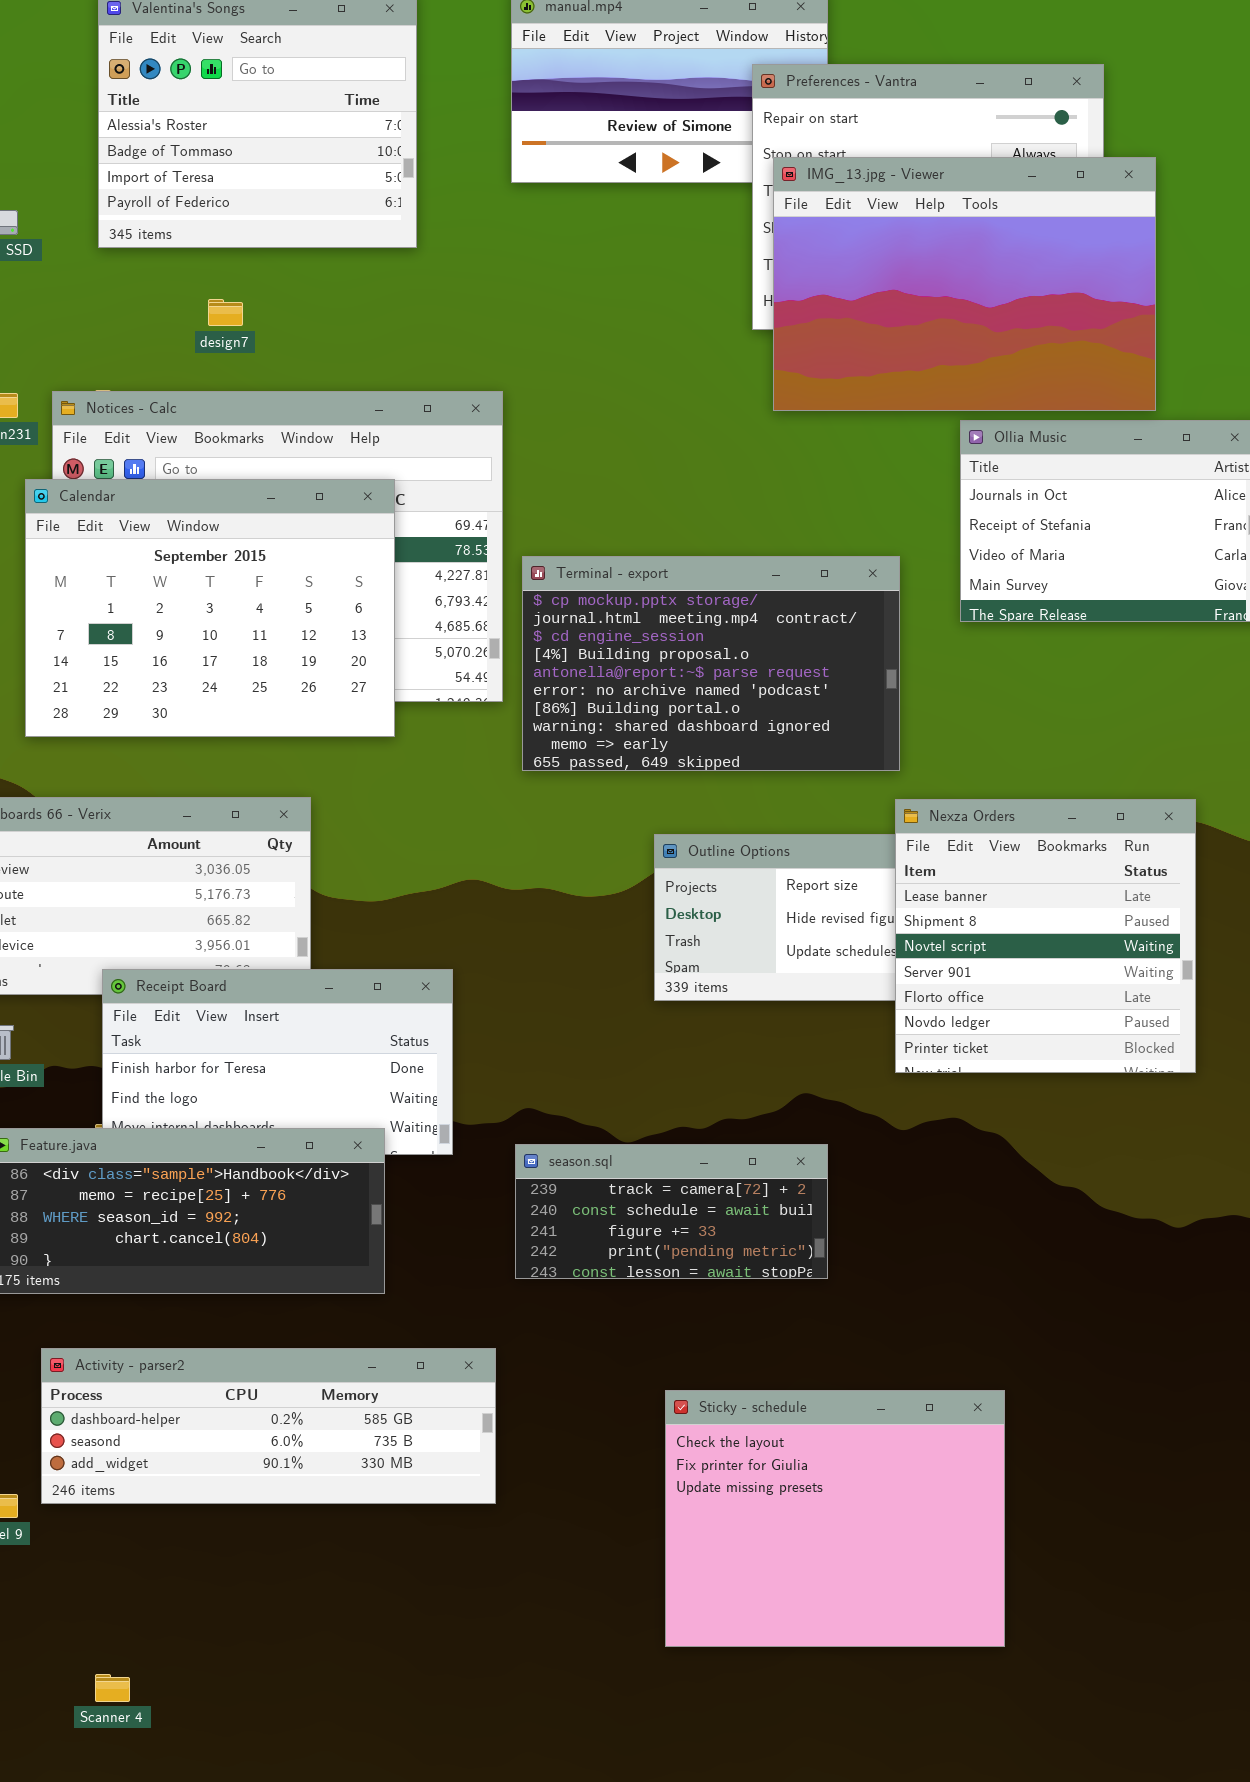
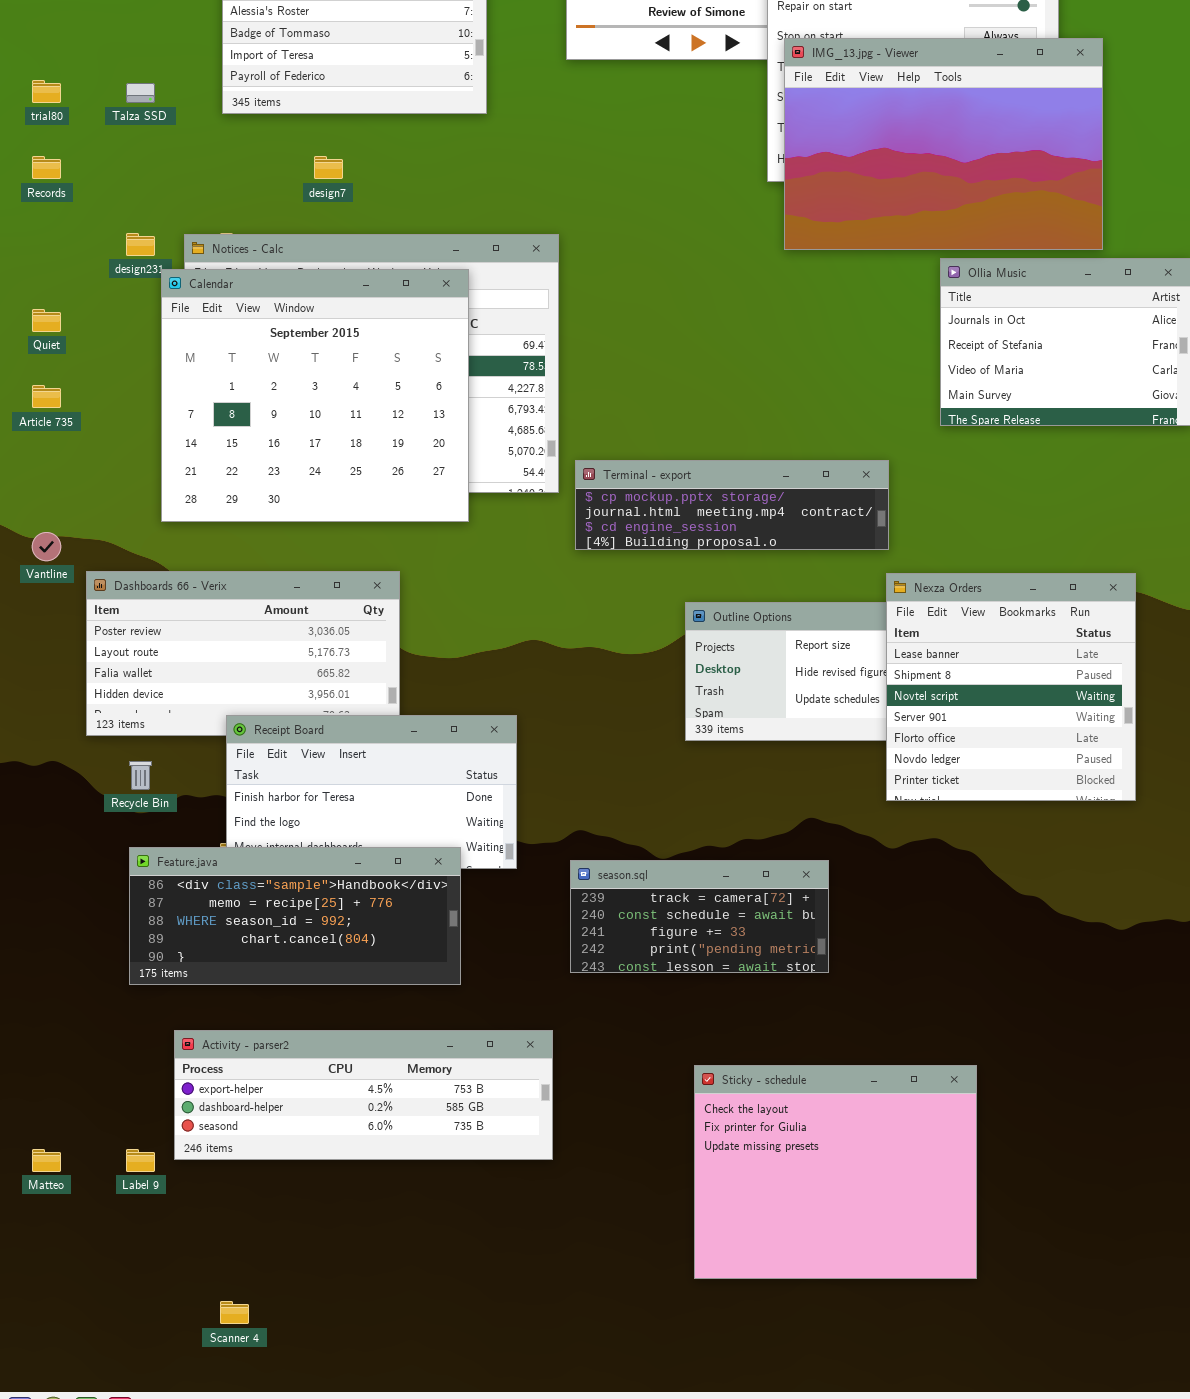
Calendar: [25,479,395,737] -> [161,269,469,522], resized
Terminal - export: [522,556,900,771] -> [575,460,889,550], resized
Activity - parser2: [41,1348,496,1504] -> [174,1030,553,1160], scrolled up 1 row

